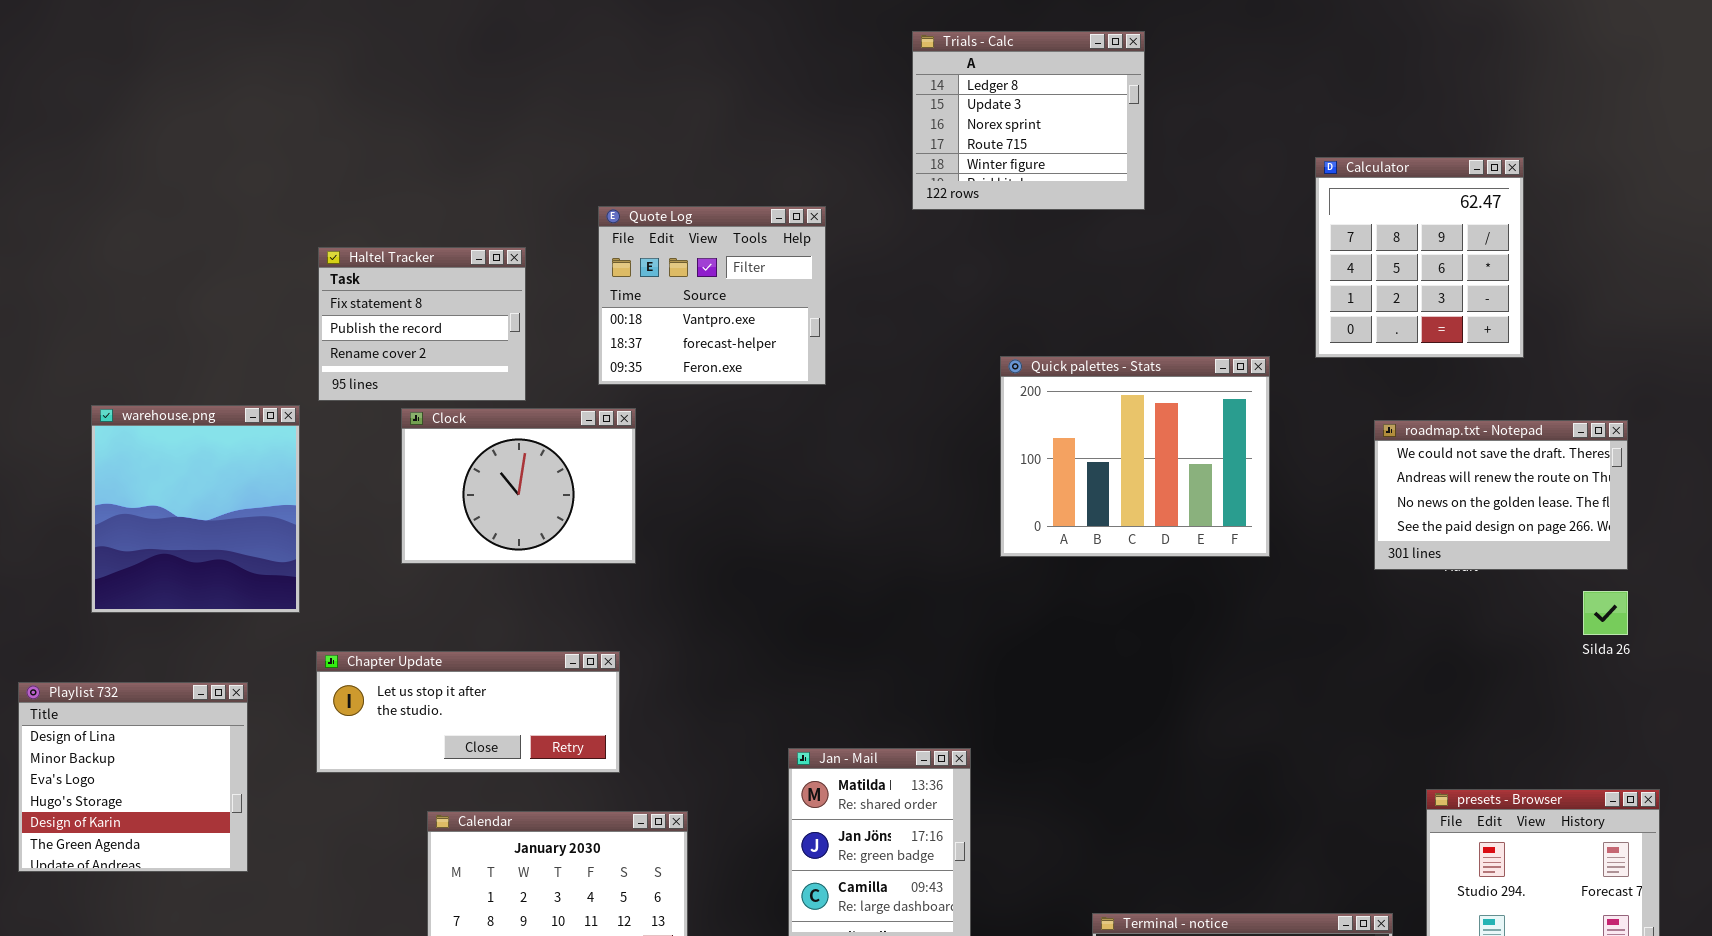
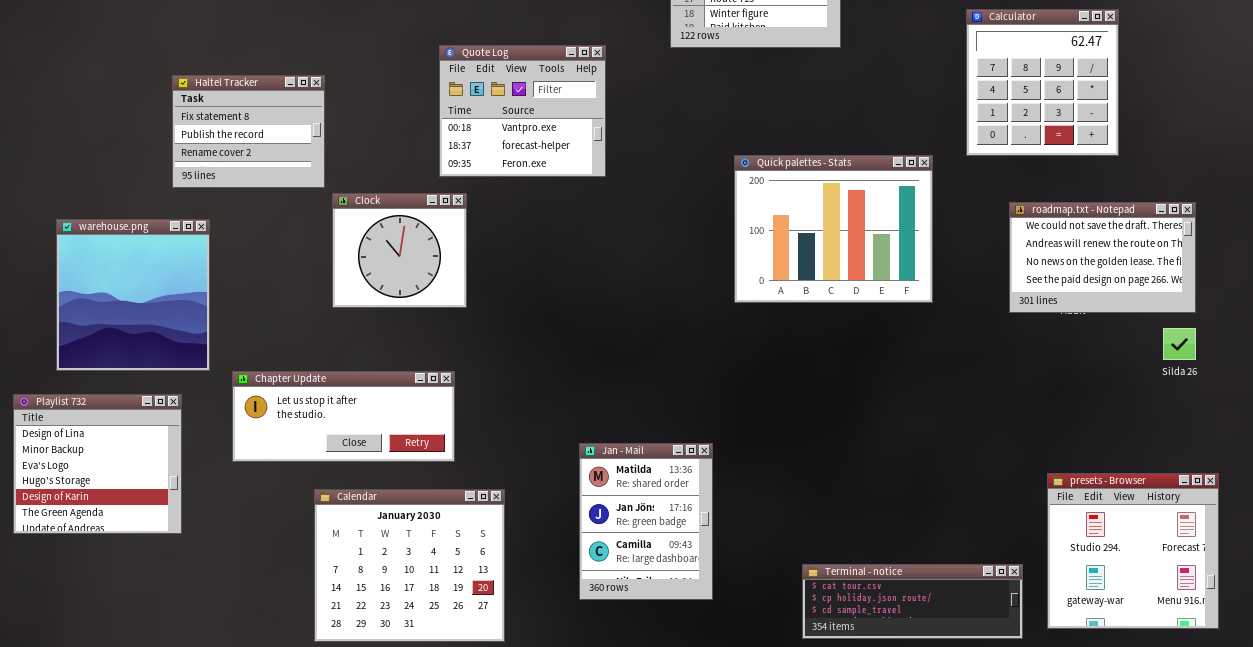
Haltel Tracker: [318,247,526,401] -> [172,75,325,188], moved
warehouse.png: [91,405,300,613] -> [56,219,210,371], moved
Clock: [401,408,636,564] -> [332,193,467,308], resized

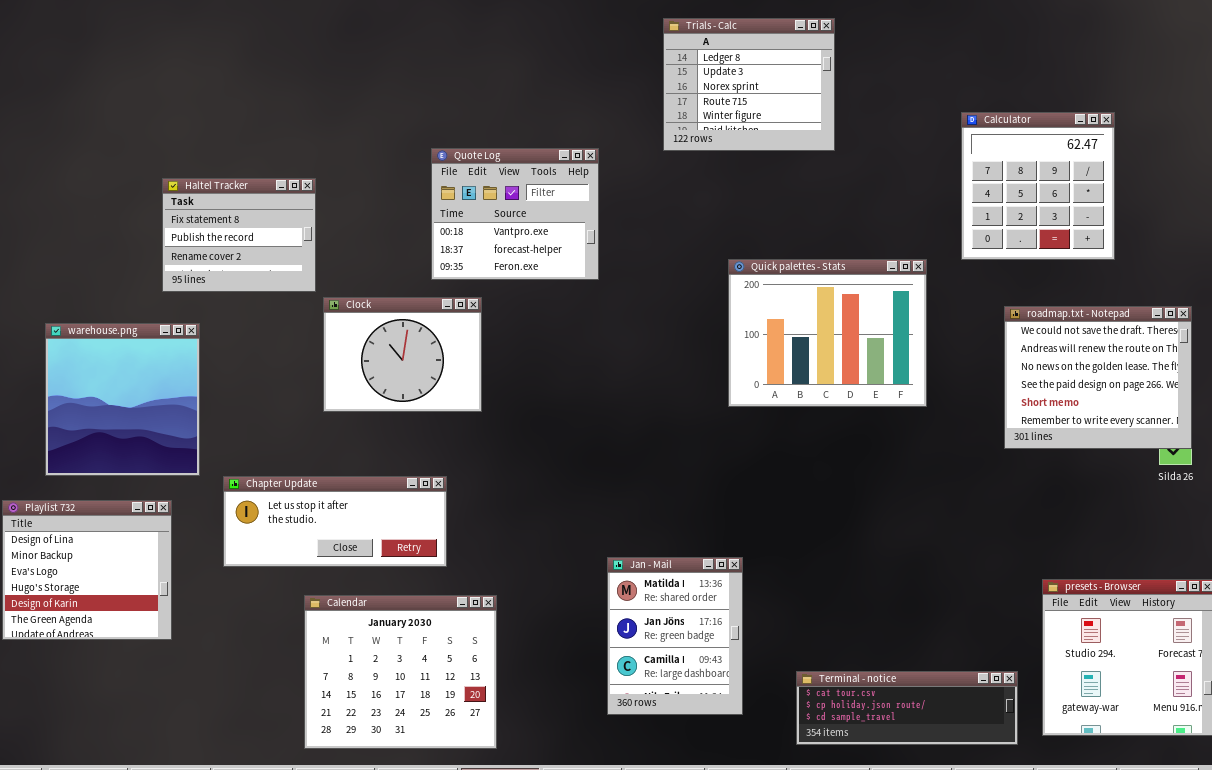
Clock: [332,193,467,308] -> [323,297,482,412], resized
roadmap.txt - Notepad: [1009,202,1196,313] -> [1004,306,1192,449], resized
Jan - Mail: [579,443,713,600] -> [607,557,743,715], moved

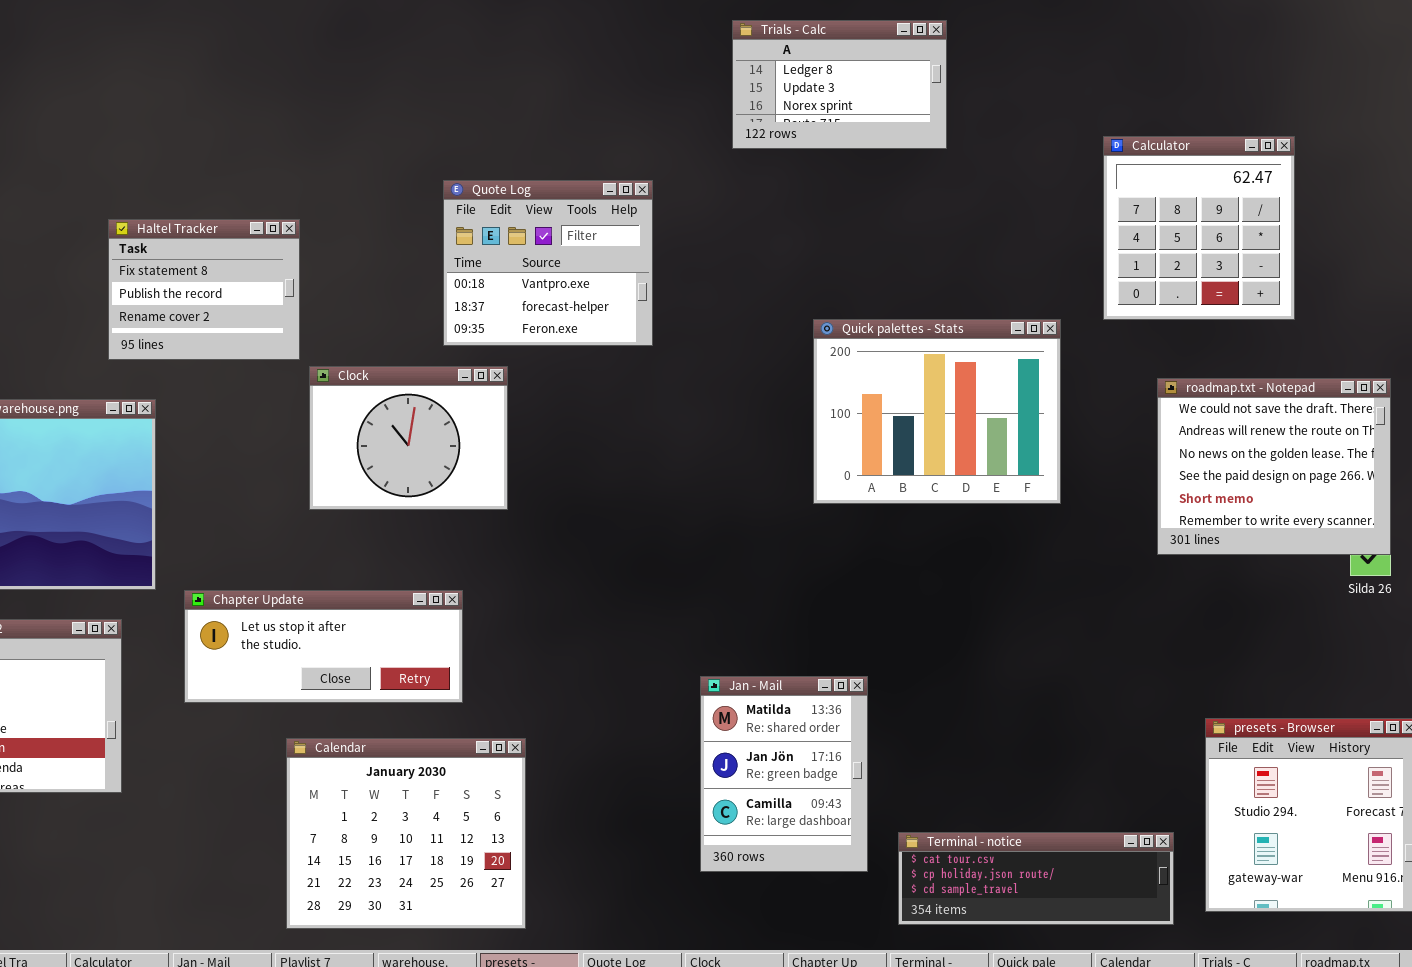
Trials - Calc: [663,18,835,151] -> [732,20,947,149], resized
Jan - Mail: [607,557,743,715] -> [700,676,868,872], moved

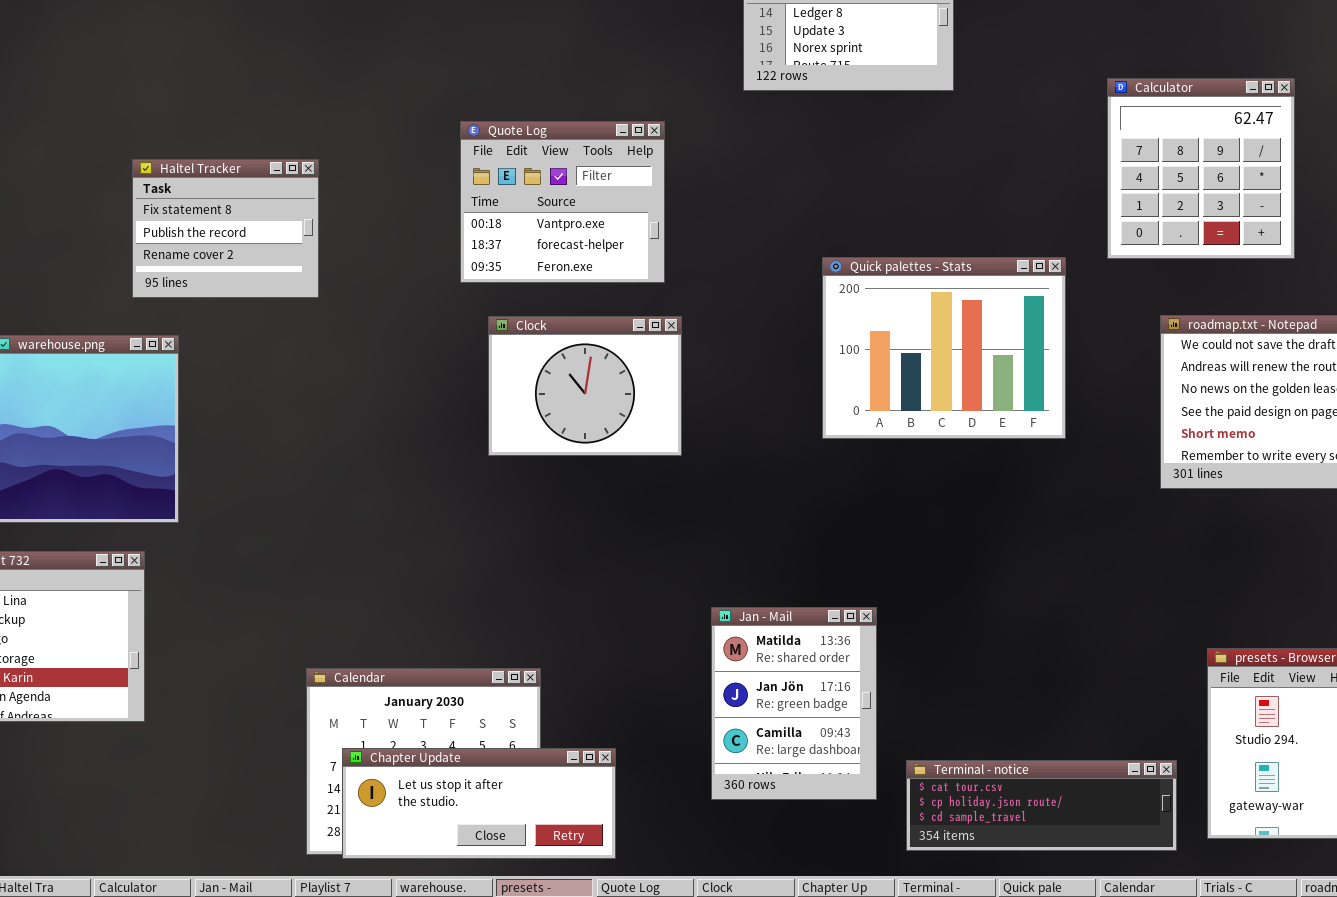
Clock: [309,366,508,510] -> [488,316,682,456], moved
Chapter Update: [184,590,463,703] -> [342,748,616,859], moved

